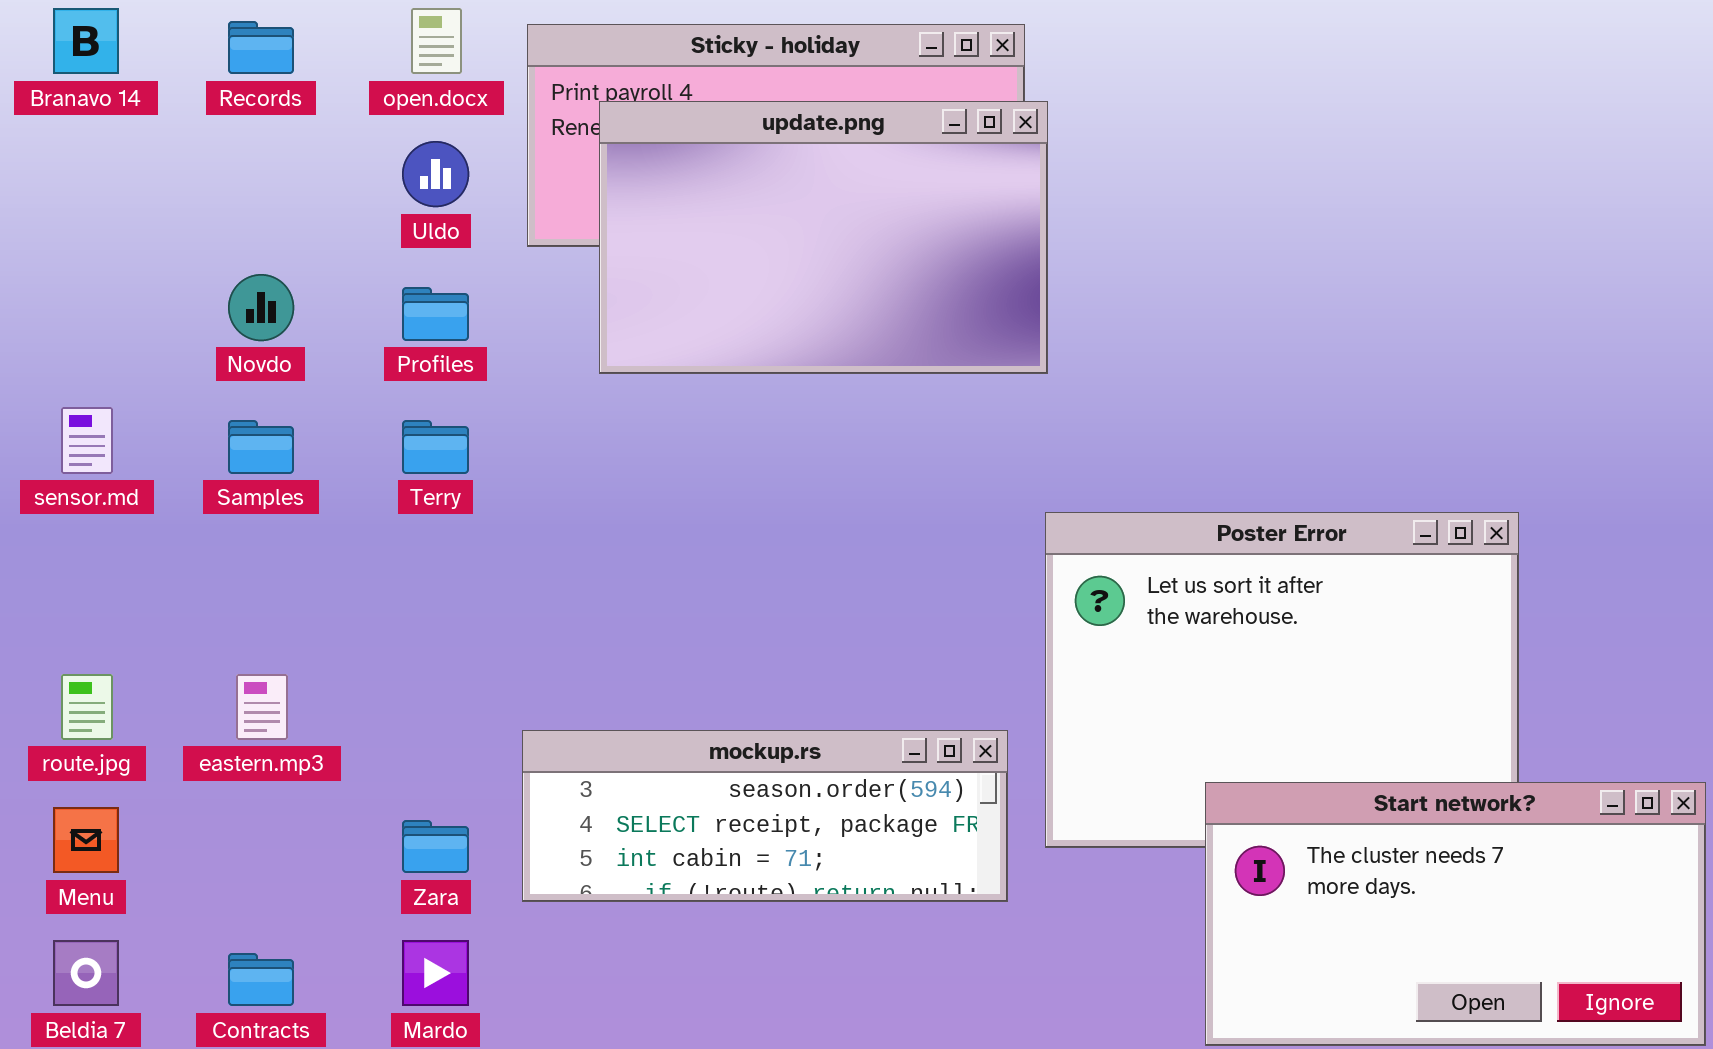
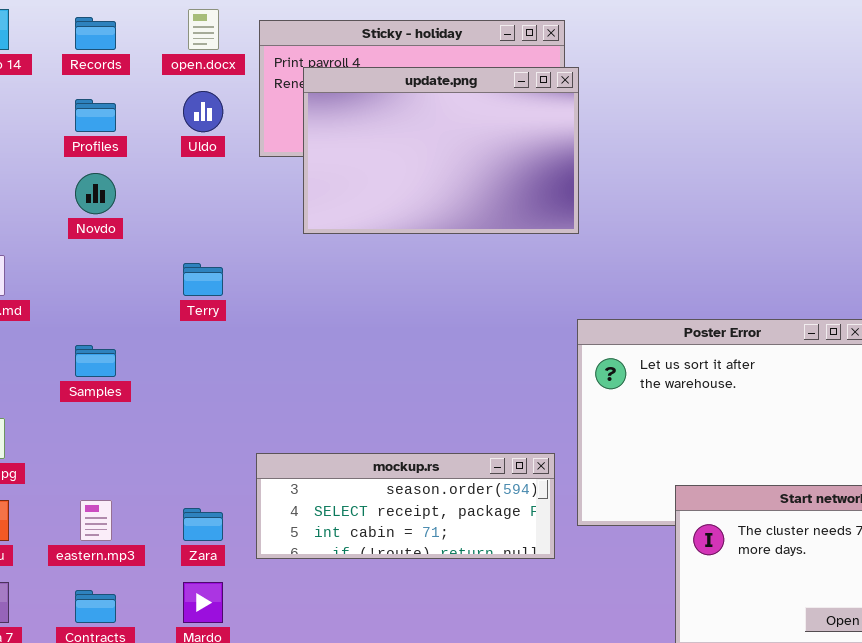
Profiles: [402,287,469,341] -> [75,99,116,132], moved
Samples: [228,420,294,474] -> [75,345,116,377], moved
eastern.mp3: [236,674,288,740] -> [80,500,112,541], moved

